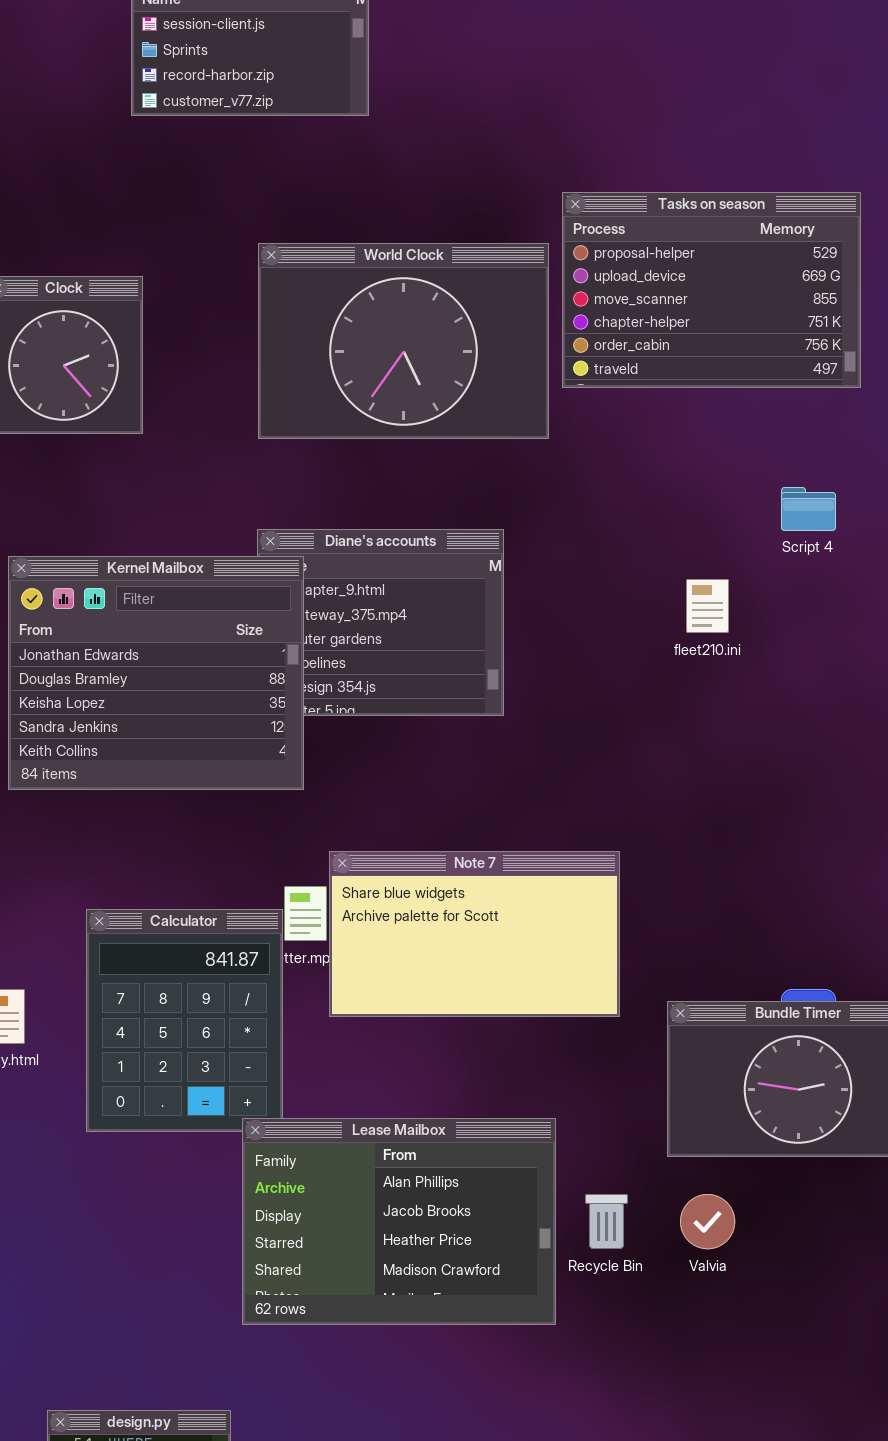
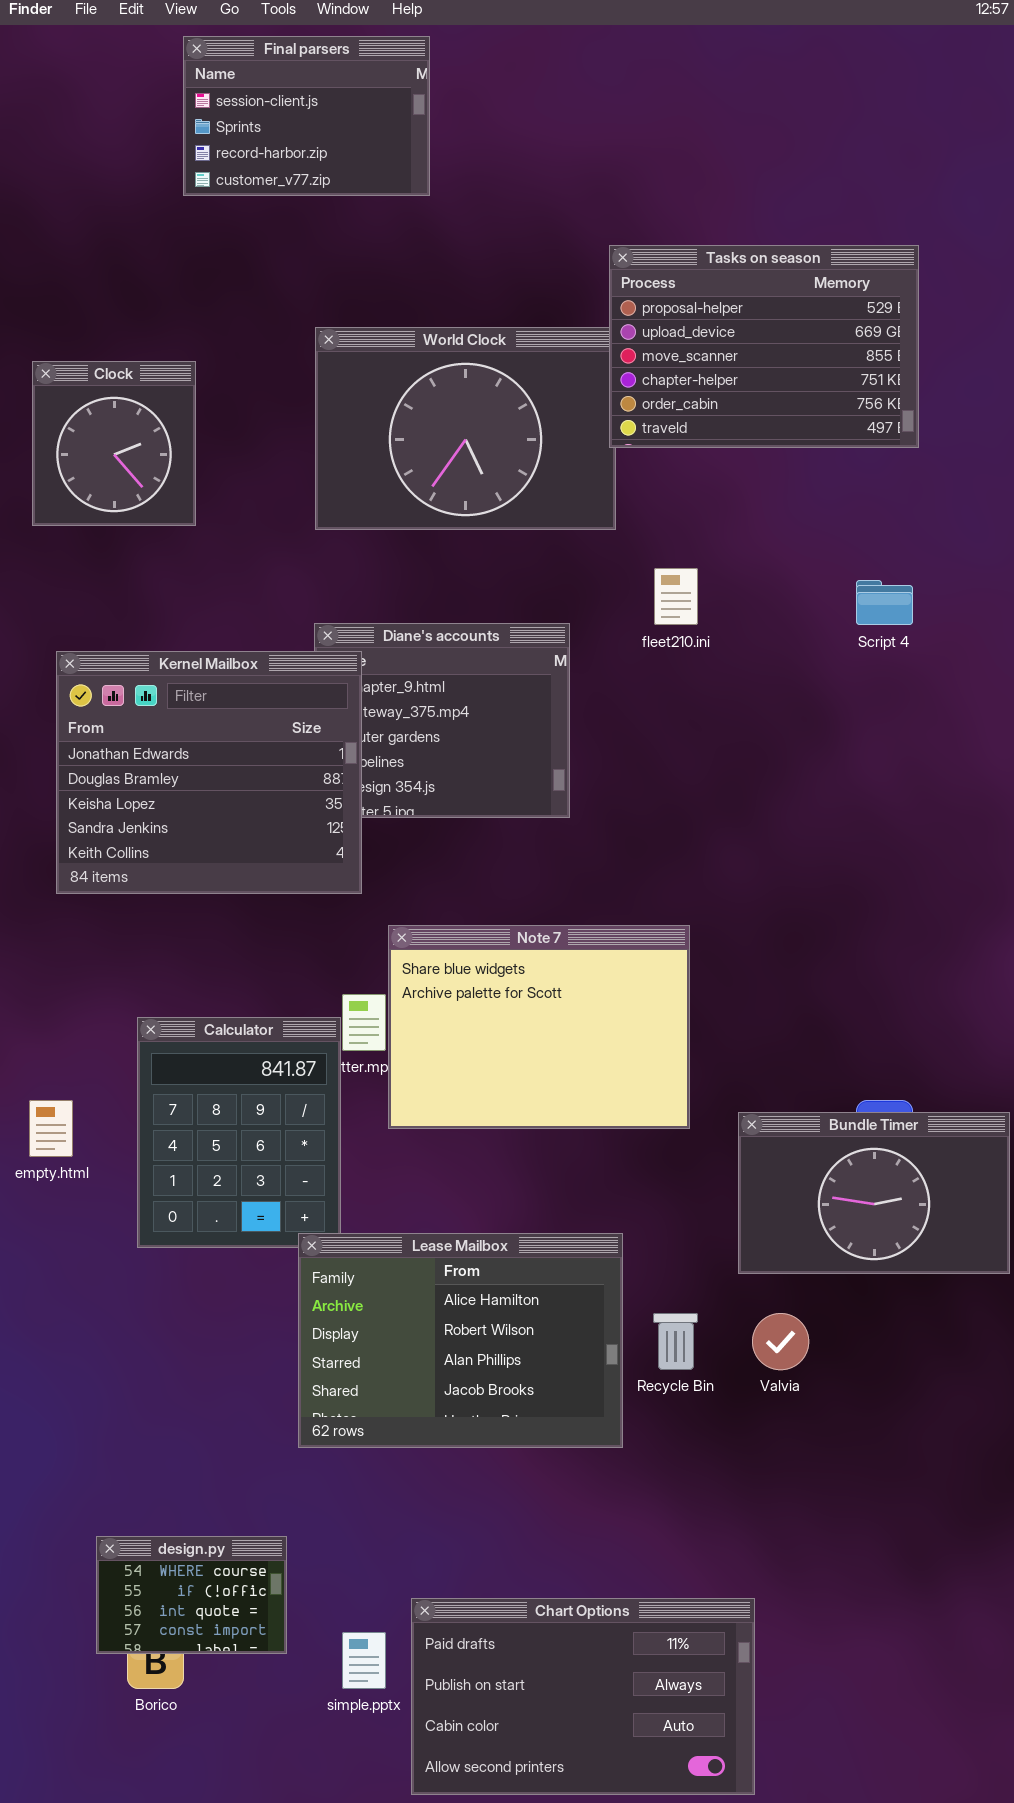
Tasks on season: [562,192,861,388] -> [609,245,919,448], moved
fleet210.ini: [686,579,729,633] -> [654,568,698,625], moved
Note 7: [329,851,620,1017] -> [388,925,690,1129], resized
Lease Mailbox: [242,1118,556,1325] -> [298,1233,623,1448], scrolled up 2 rows

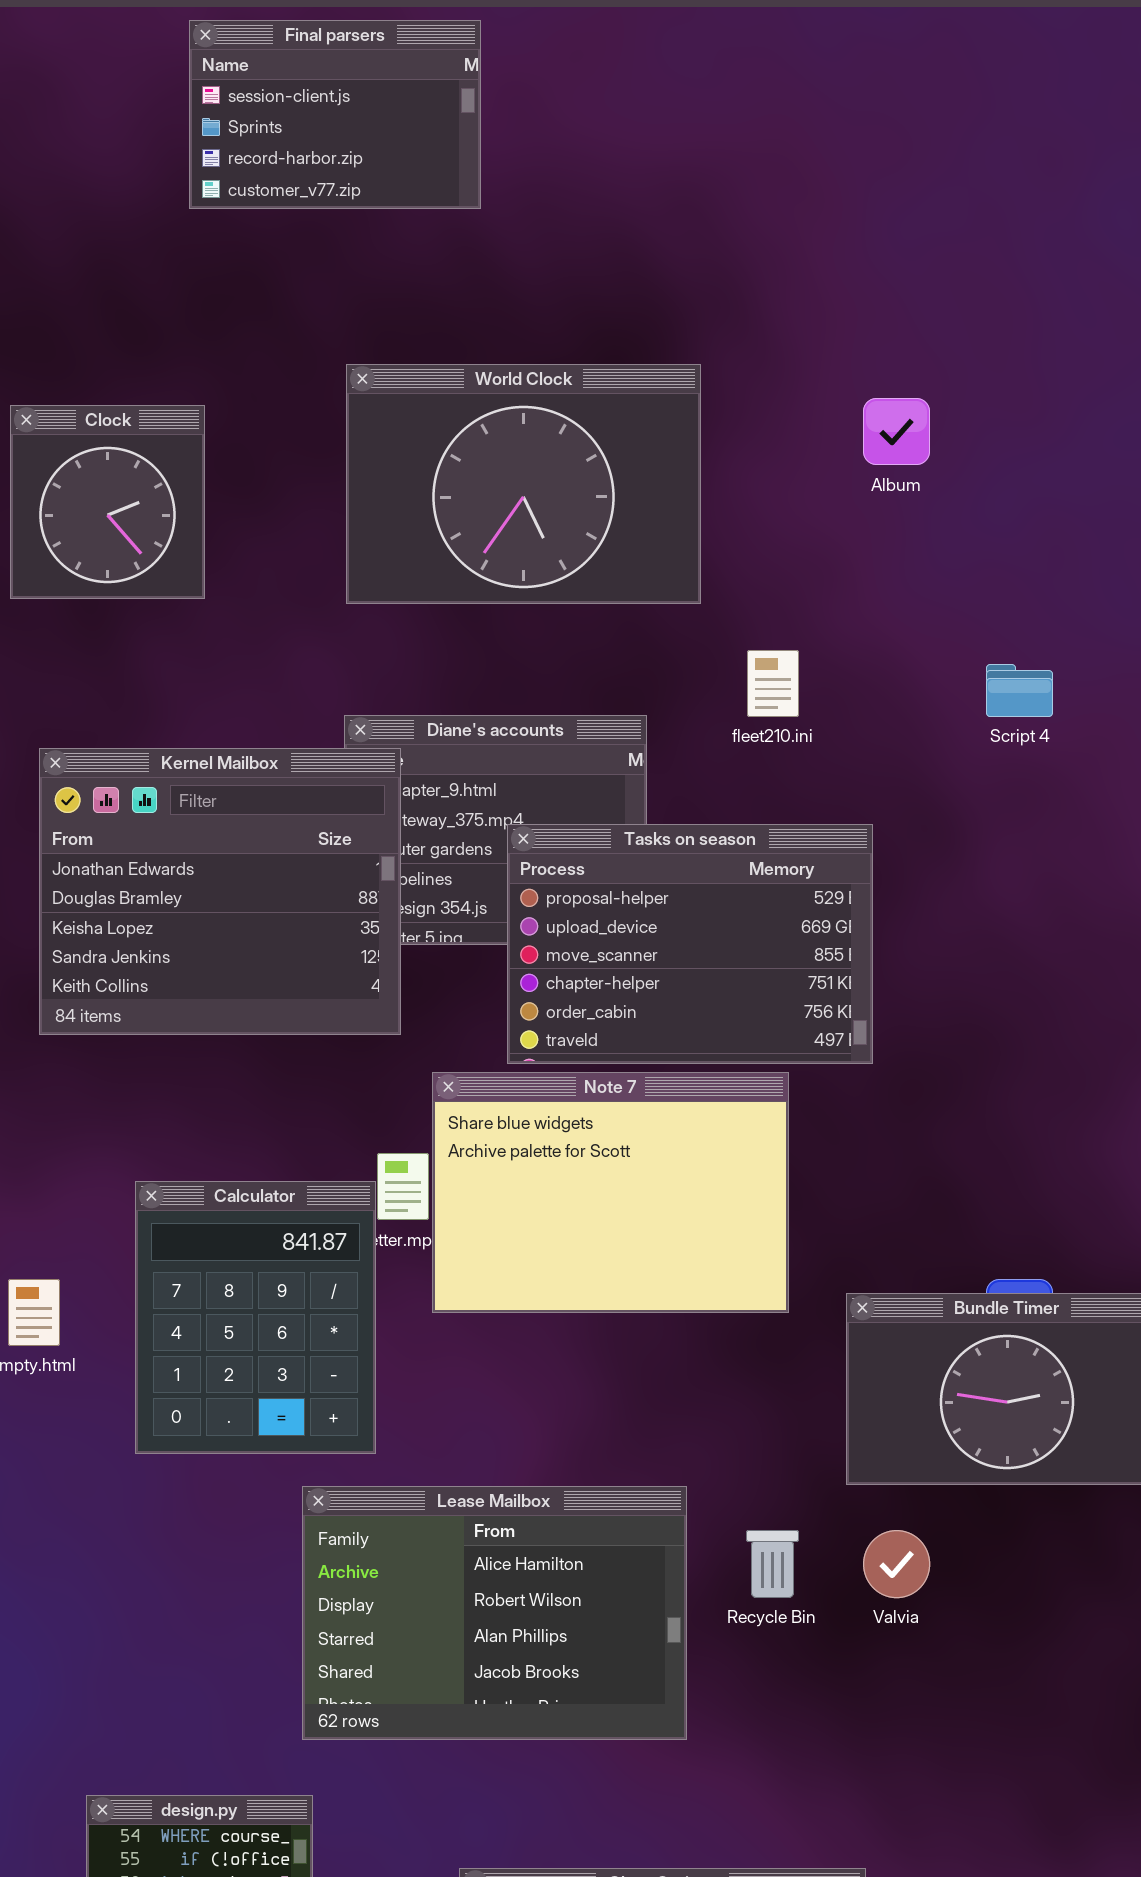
Tasks on season: [609,245,919,448] -> [507,824,873,1064], moved
Lease Mailbox: [298,1233,623,1448] -> [302,1486,687,1740], moved

